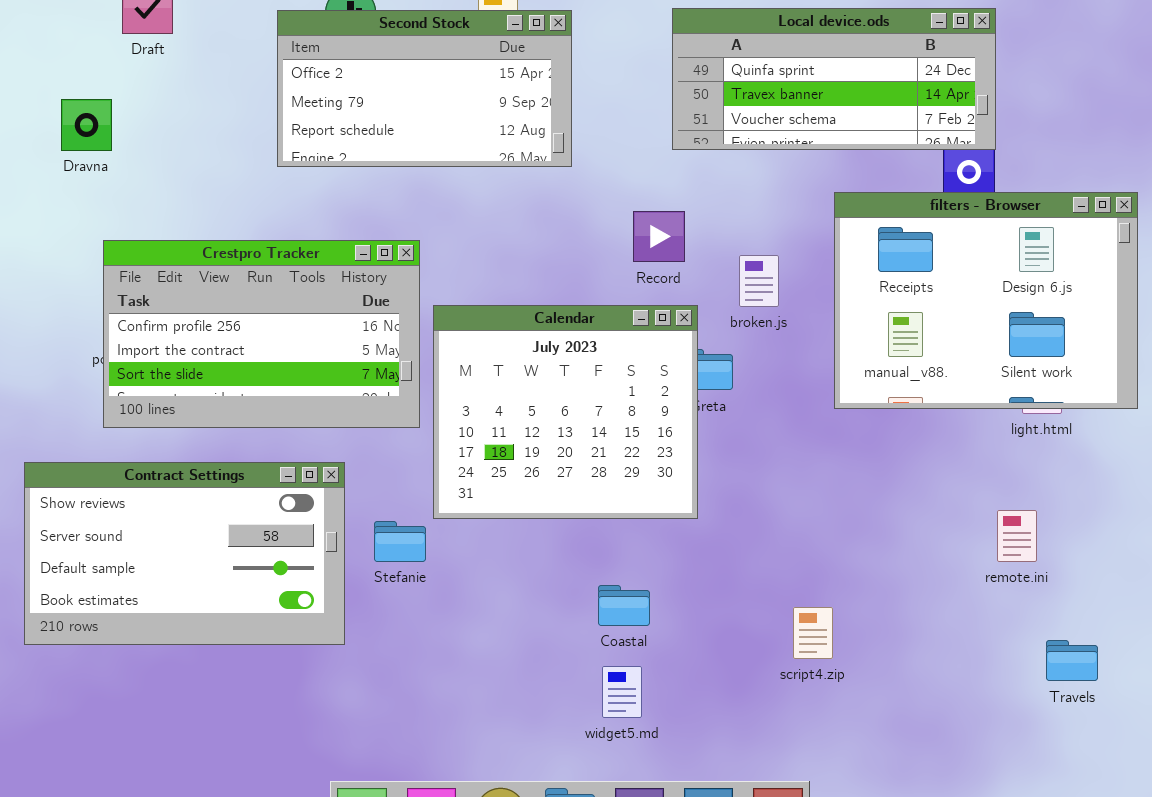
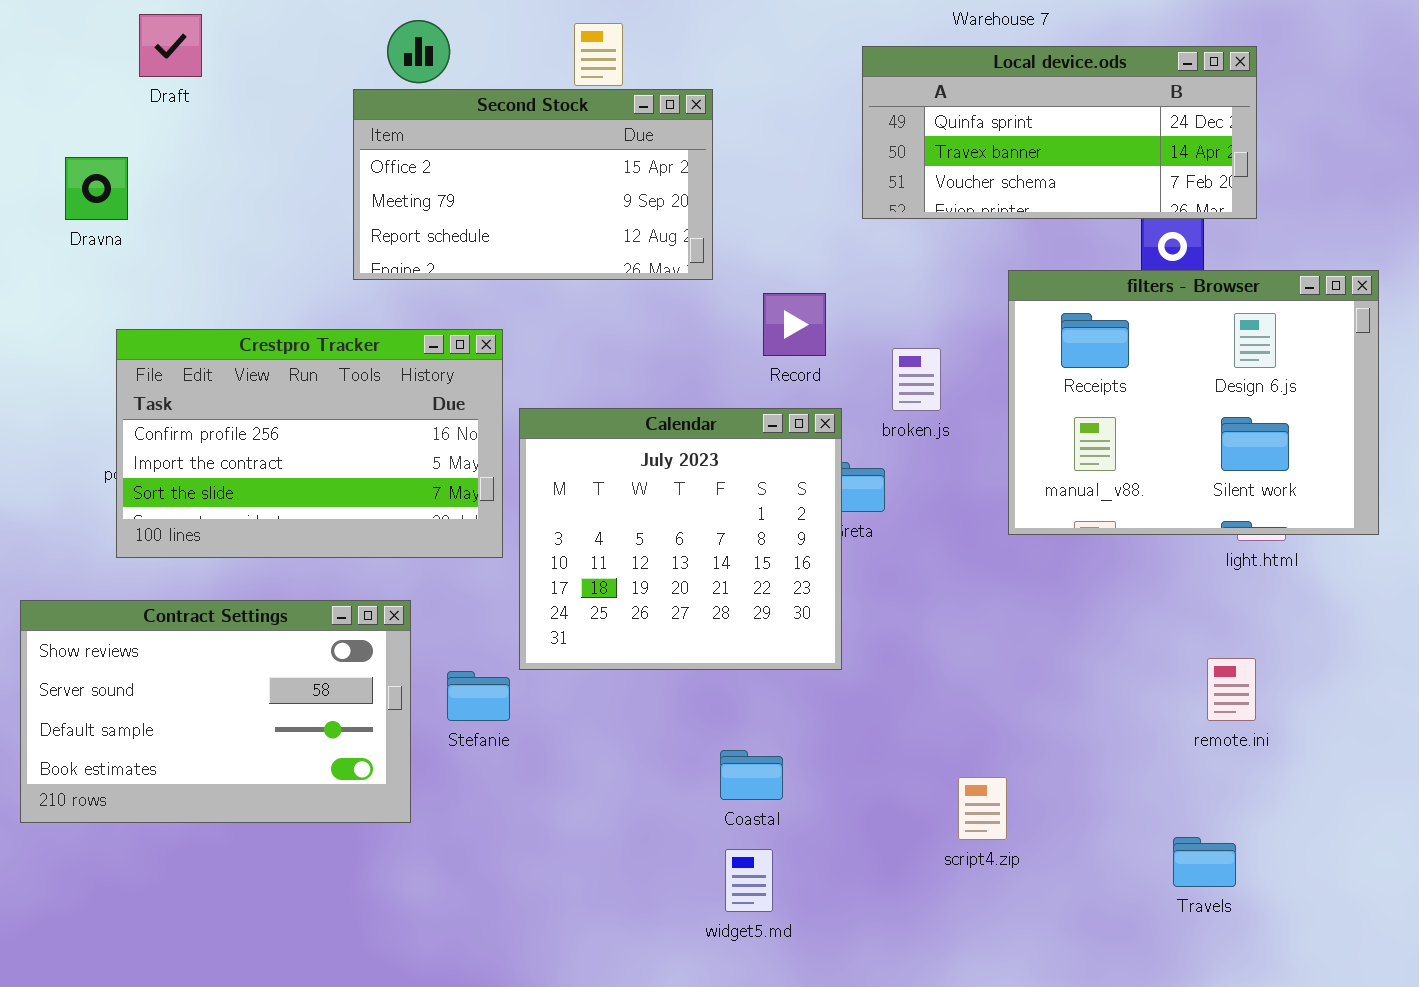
Local device.ods: [672,8,996,150] -> [862,46,1257,219], moved
Second Stock: [277,10,572,167] -> [353,89,713,280], moved
Travels: [1046,640,1098,681] -> [1173,837,1236,887], moved

